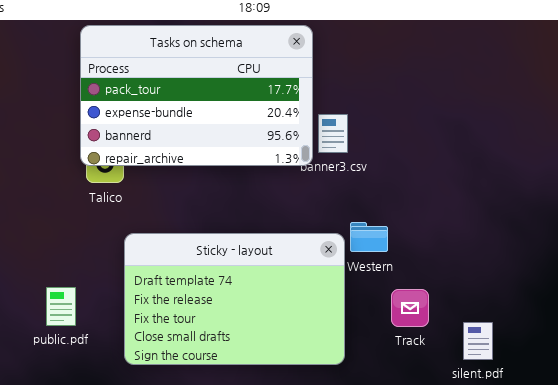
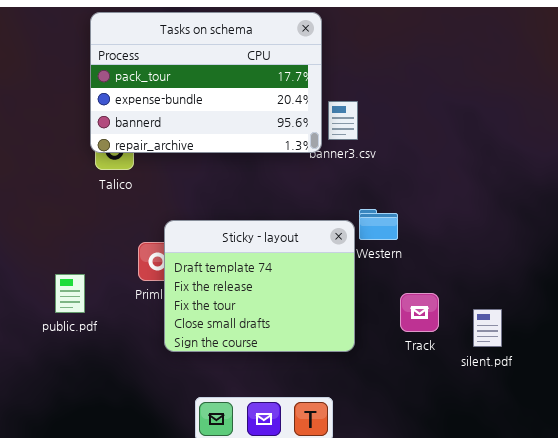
Sticky - layout: [124,233,345,365] -> [164,220,355,352], resized
Track: [391,289,429,327] -> [400,293,439,332], moved

